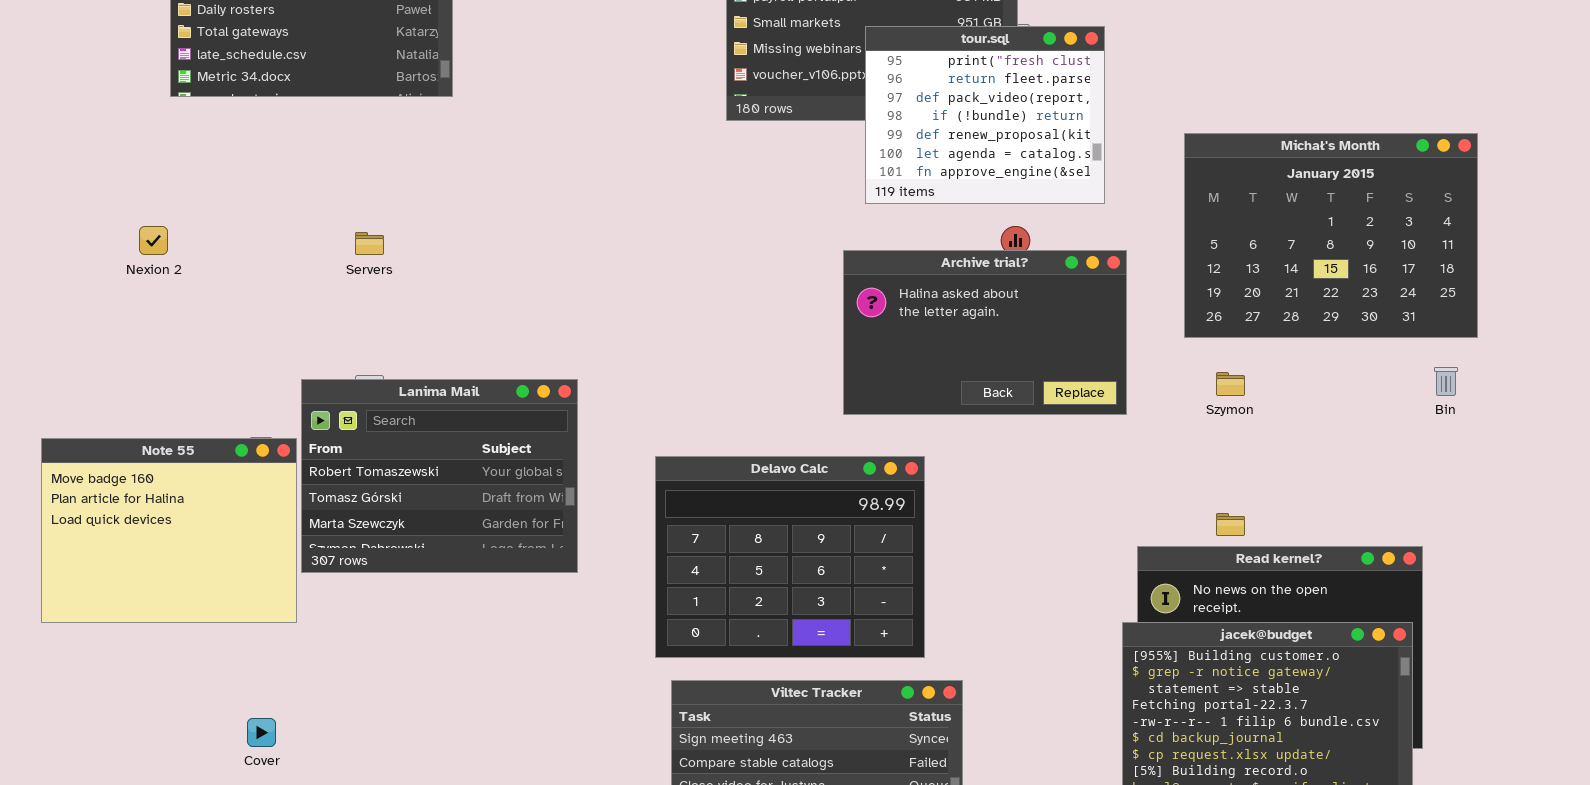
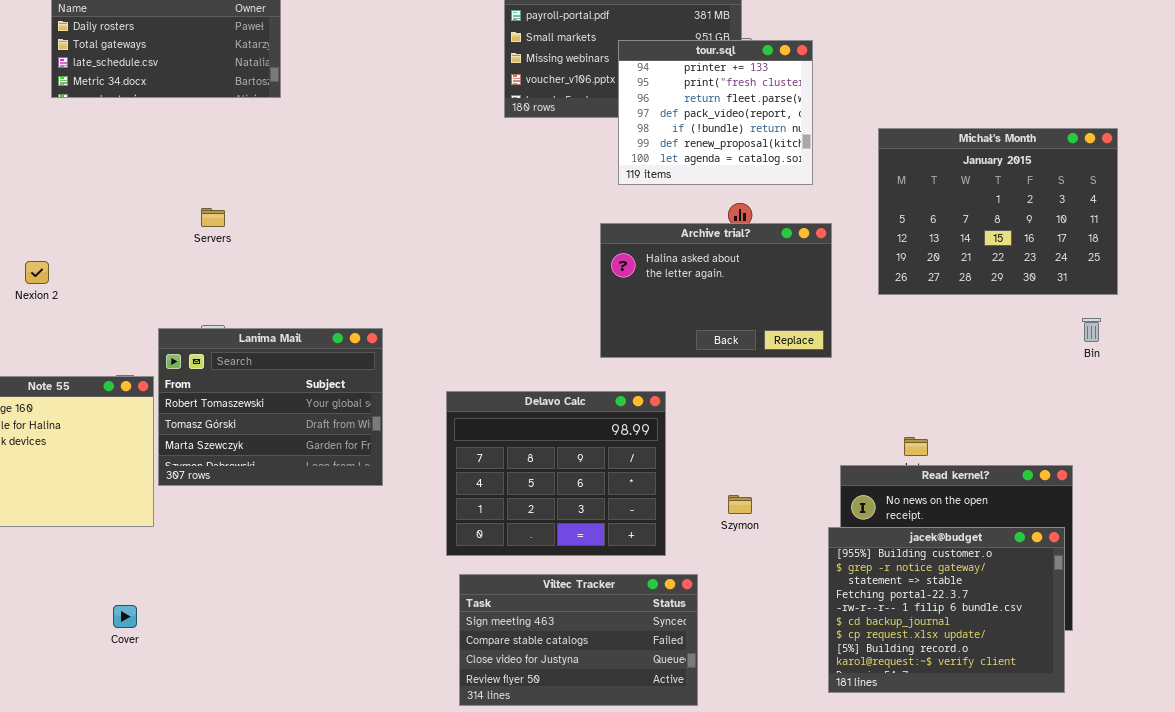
tour.sql: [865,26,1105,204] -> [618,40,813,185], scrolled up 1 row
Nexion 2: [139,226,168,255] -> [25,261,49,284], moved
Szymon: [1216,372,1245,396] -> [728,495,752,514], moved

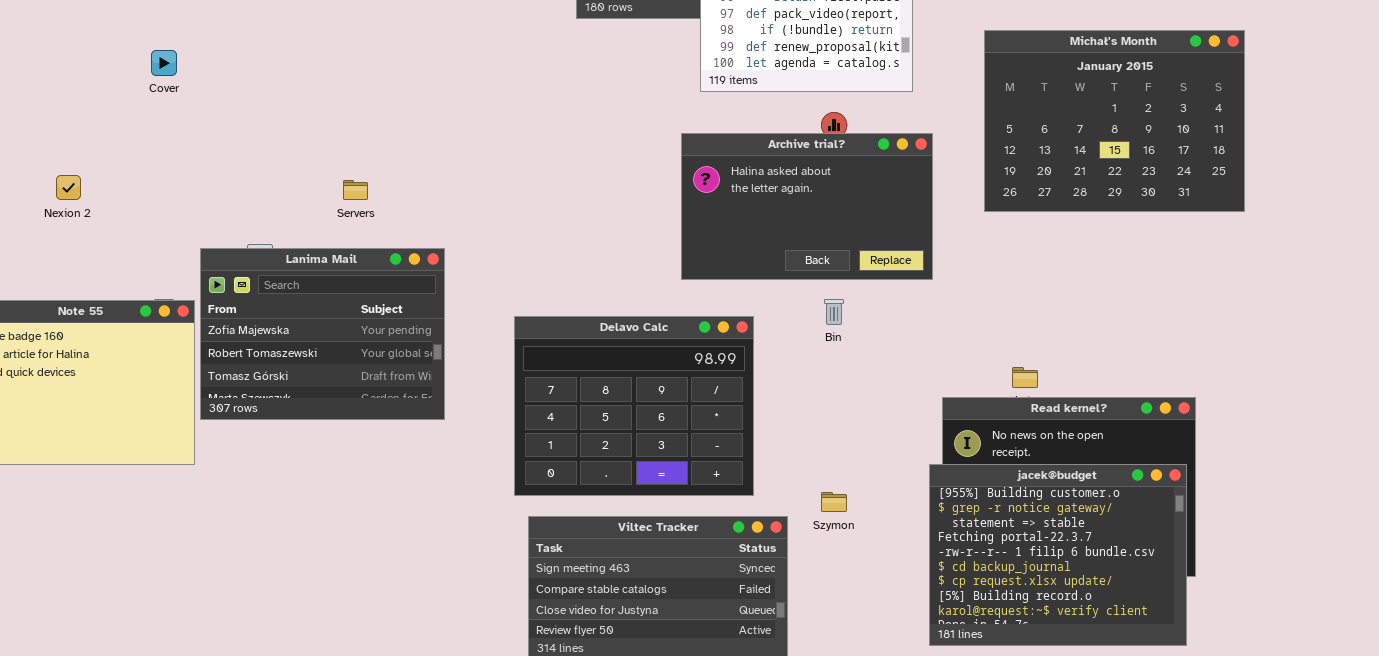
Servers: [201,208,225,227] -> [343,180,368,200], moved
Bin: [1082,318,1101,342] -> [824,299,844,325], moved
Lanima Mail: [158,328,383,486] -> [200,248,445,420], scrolled up 1 row
Szymon: [728,495,752,514] -> [821,492,847,512], moved
Cover: [113,605,137,628] -> [151,50,177,76], moved

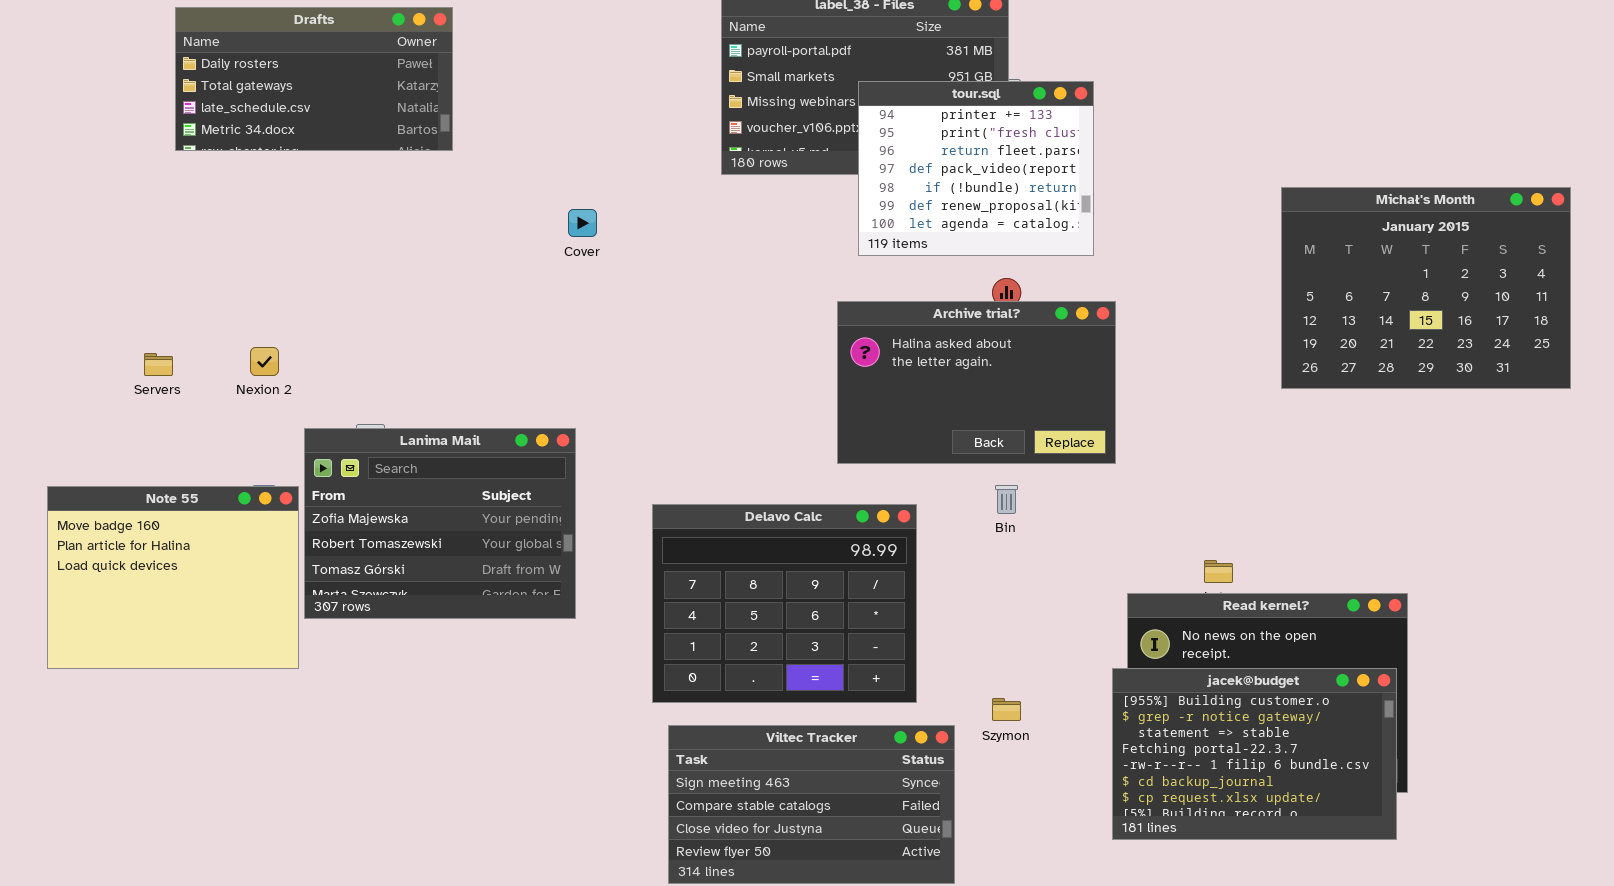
Michał's Month: [984,30,1245,212] -> [1281,187,1571,389], moved
Cover: [151,50,177,76] -> [568,209,597,237], moved
Nexion 2: [56,175,81,200] -> [250,347,279,376], moved
Servers: [343,180,368,200] -> [144,353,173,376], moved
jacek@budget: [929,464,1187,646] -> [1112,668,1397,840], resized

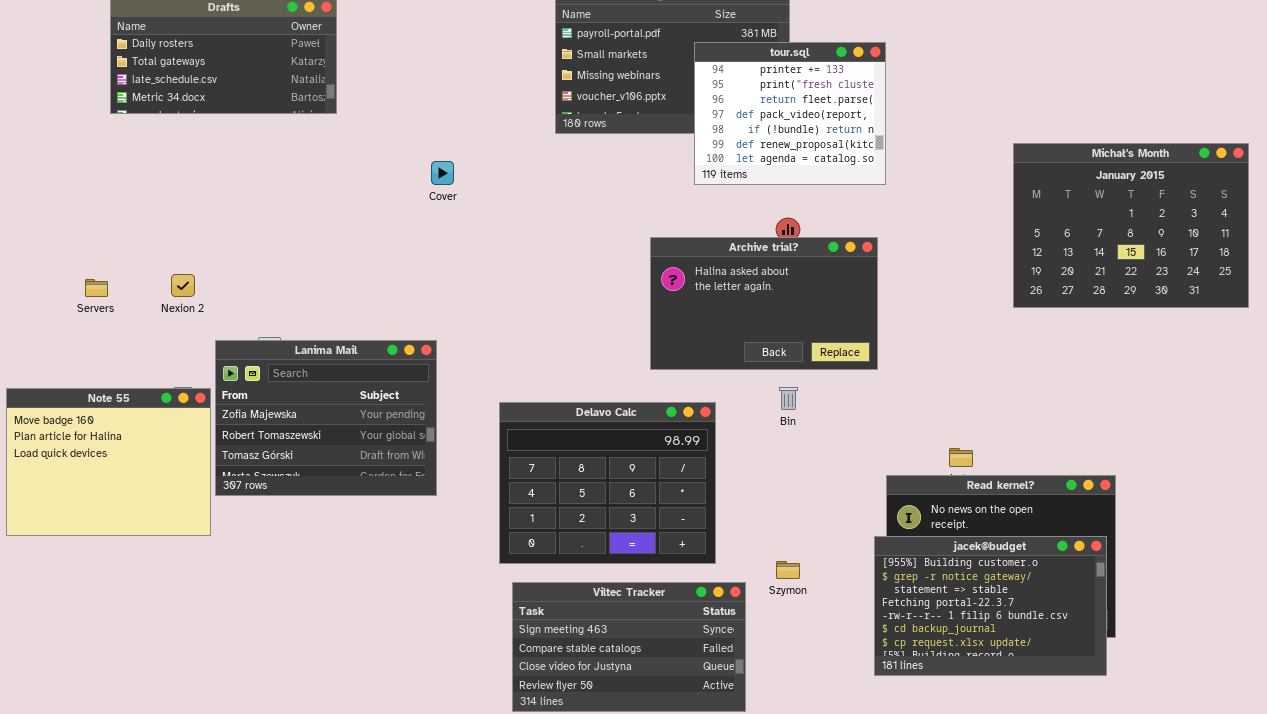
tour.sql: [858,81,1094,256] -> [694,42,886,185], moved

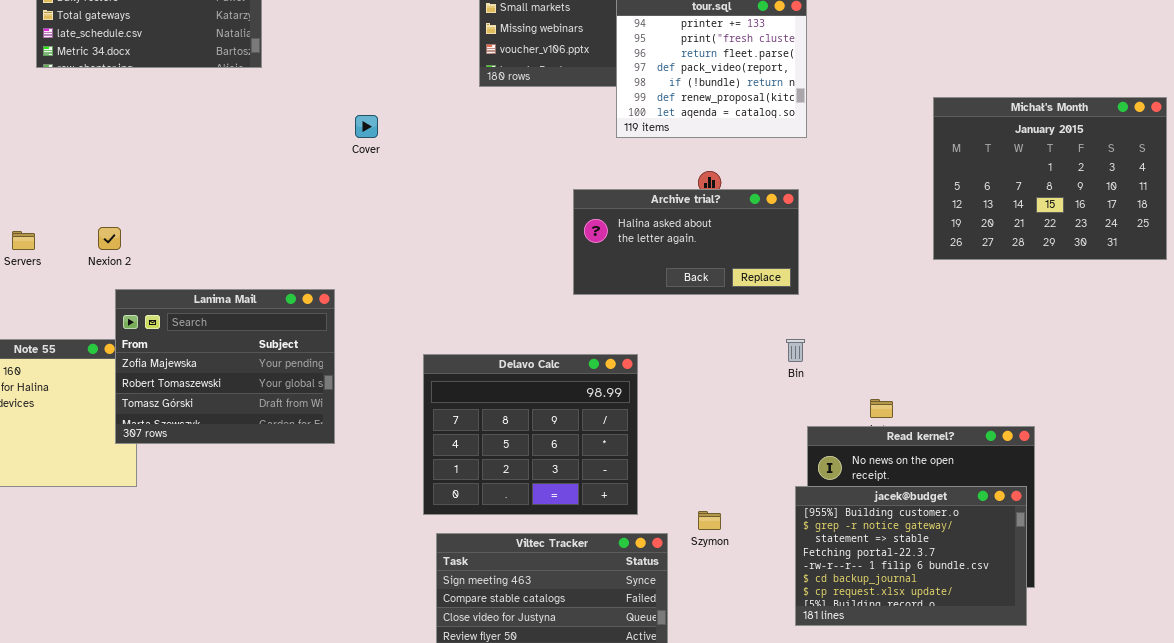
Archive trial?: [650,237,878,370] -> [573,189,799,295], resized
Lanima Mail: [215,340,437,496] -> [115,289,335,444], moved
Bin: [779,387,798,410] -> [786,339,805,362], moved

